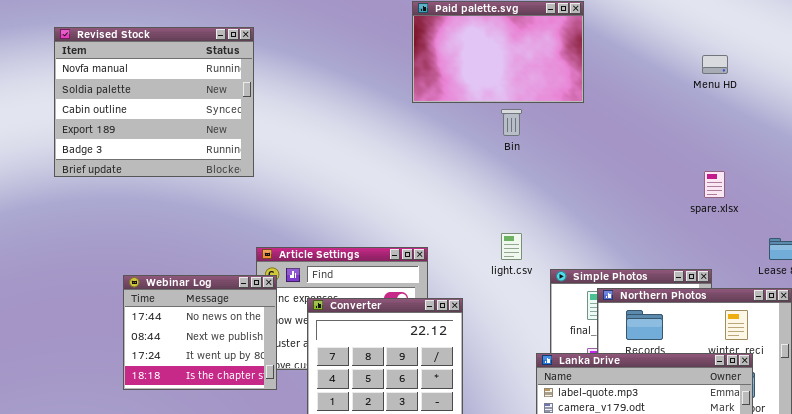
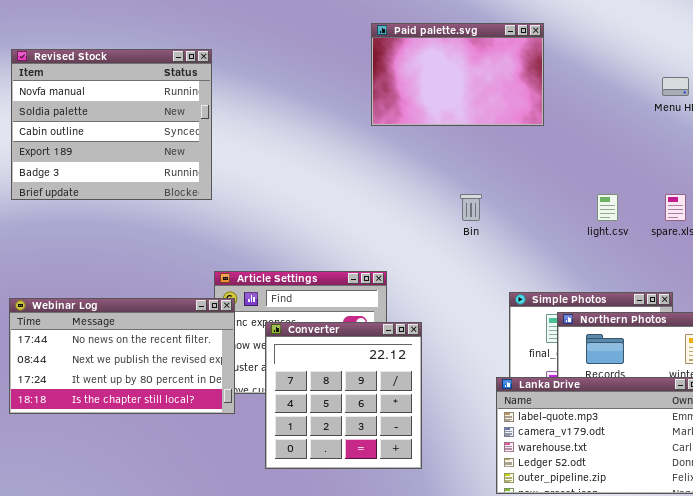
Bin: [501,109,522,136] -> [460,194,482,221], moved
light.csv: [501,233,522,260] -> [597,194,618,221], moved
Webinar Log: [123,275,277,390] -> [9,298,235,414], resized

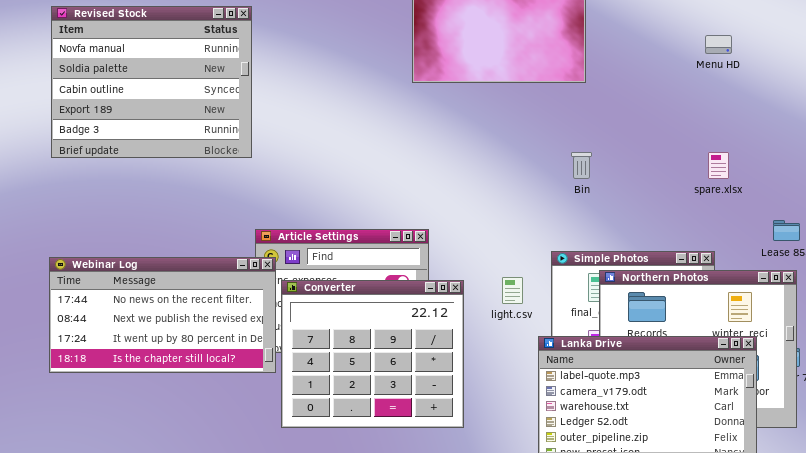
Bin: [460,194,482,221] -> [571,152,592,179], moved
light.csv: [597,194,618,221] -> [502,277,523,304], moved
Converter: [265,322,422,469] -> [281,280,464,428], resized

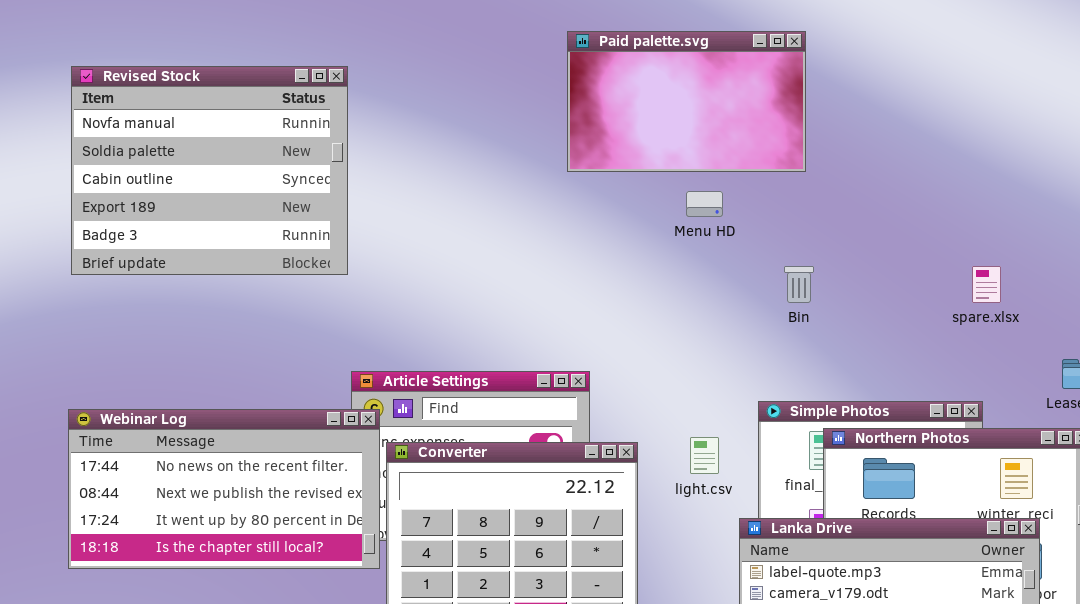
Menu HD: [705,35,732,54] -> [686,191,723,217], moved

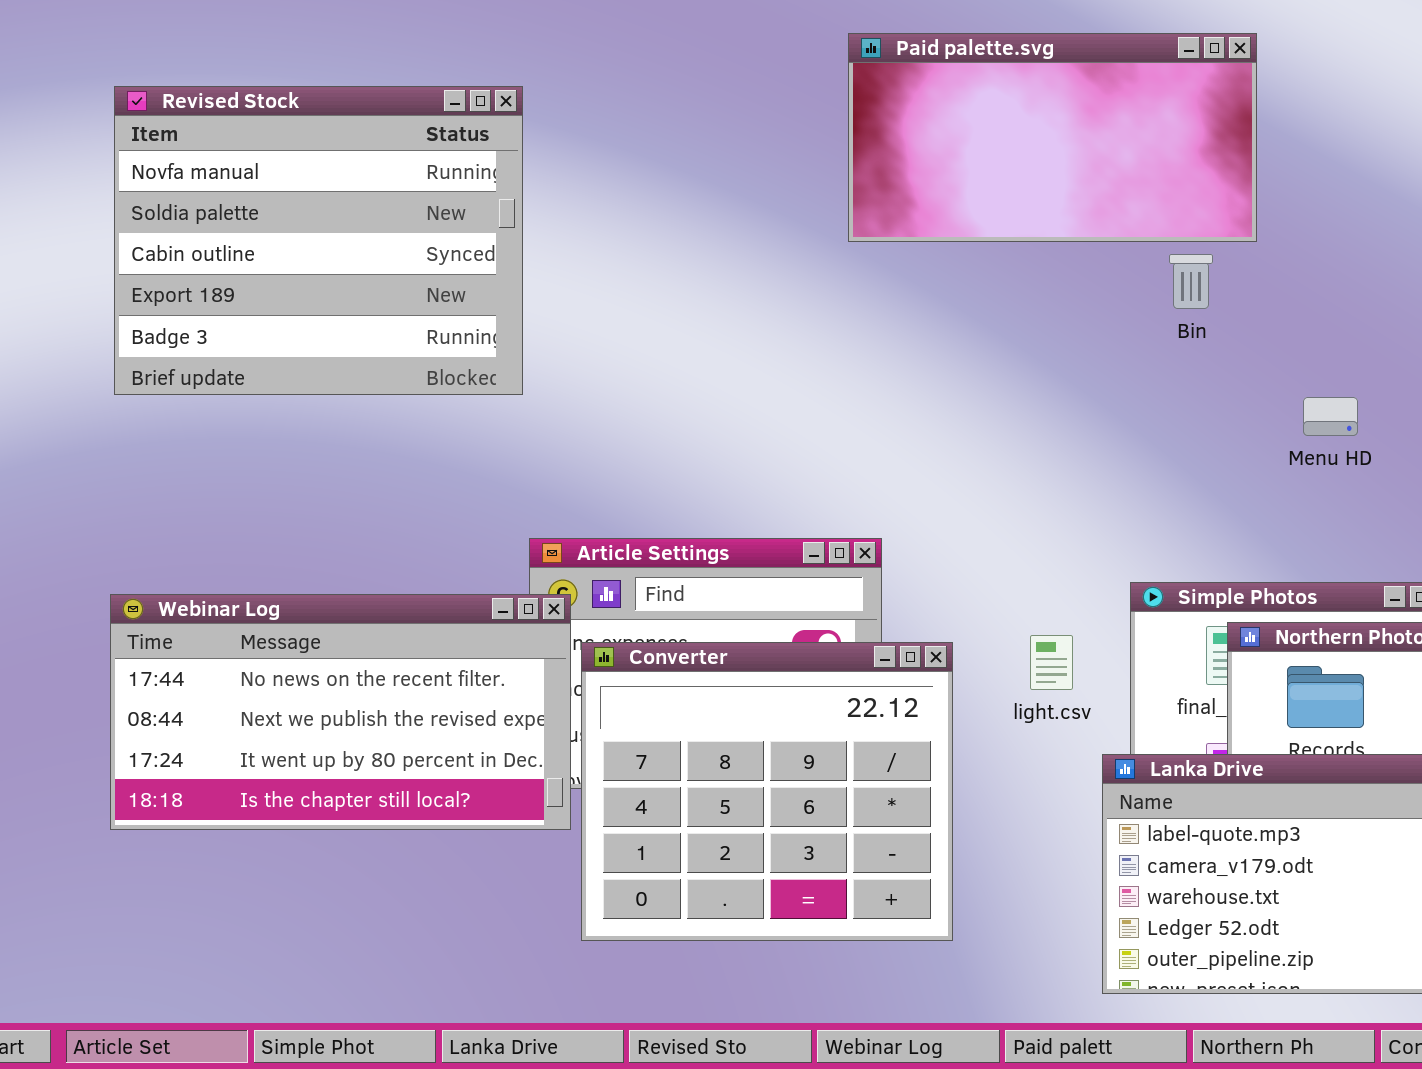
Paid palette.svg: [567,31,806,172] -> [848,33,1257,242], resized
Menu HD: [686,191,723,217] -> [1303,397,1358,436], moved
Bin: [784,266,814,303] -> [1169,254,1213,309], moved

